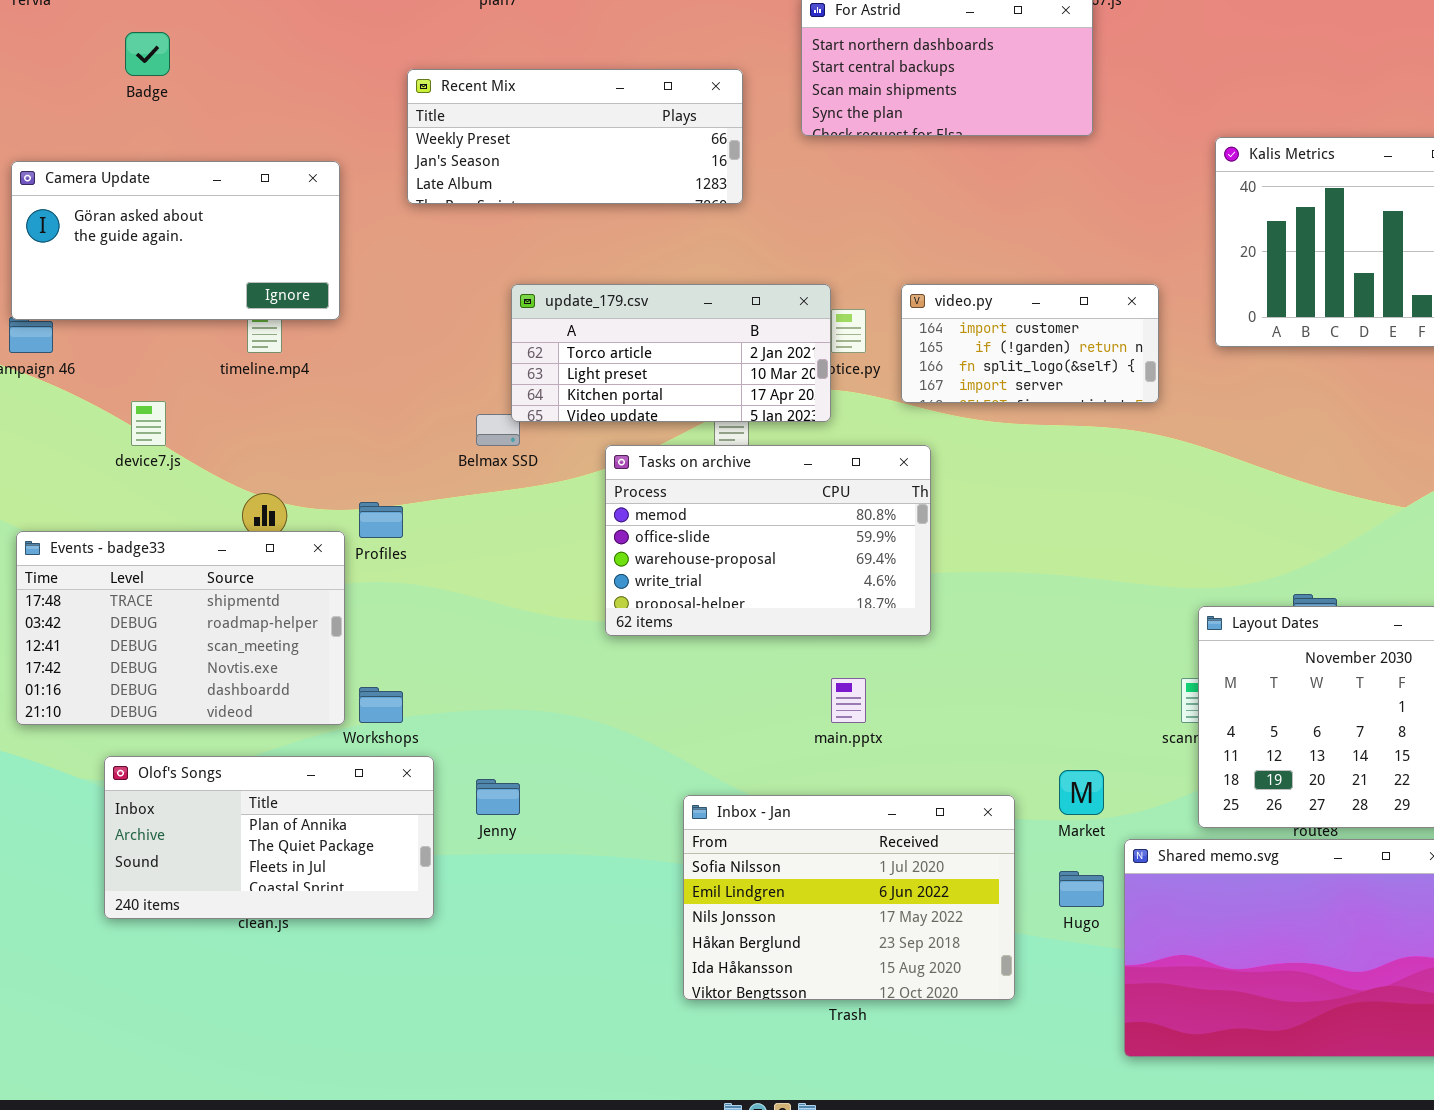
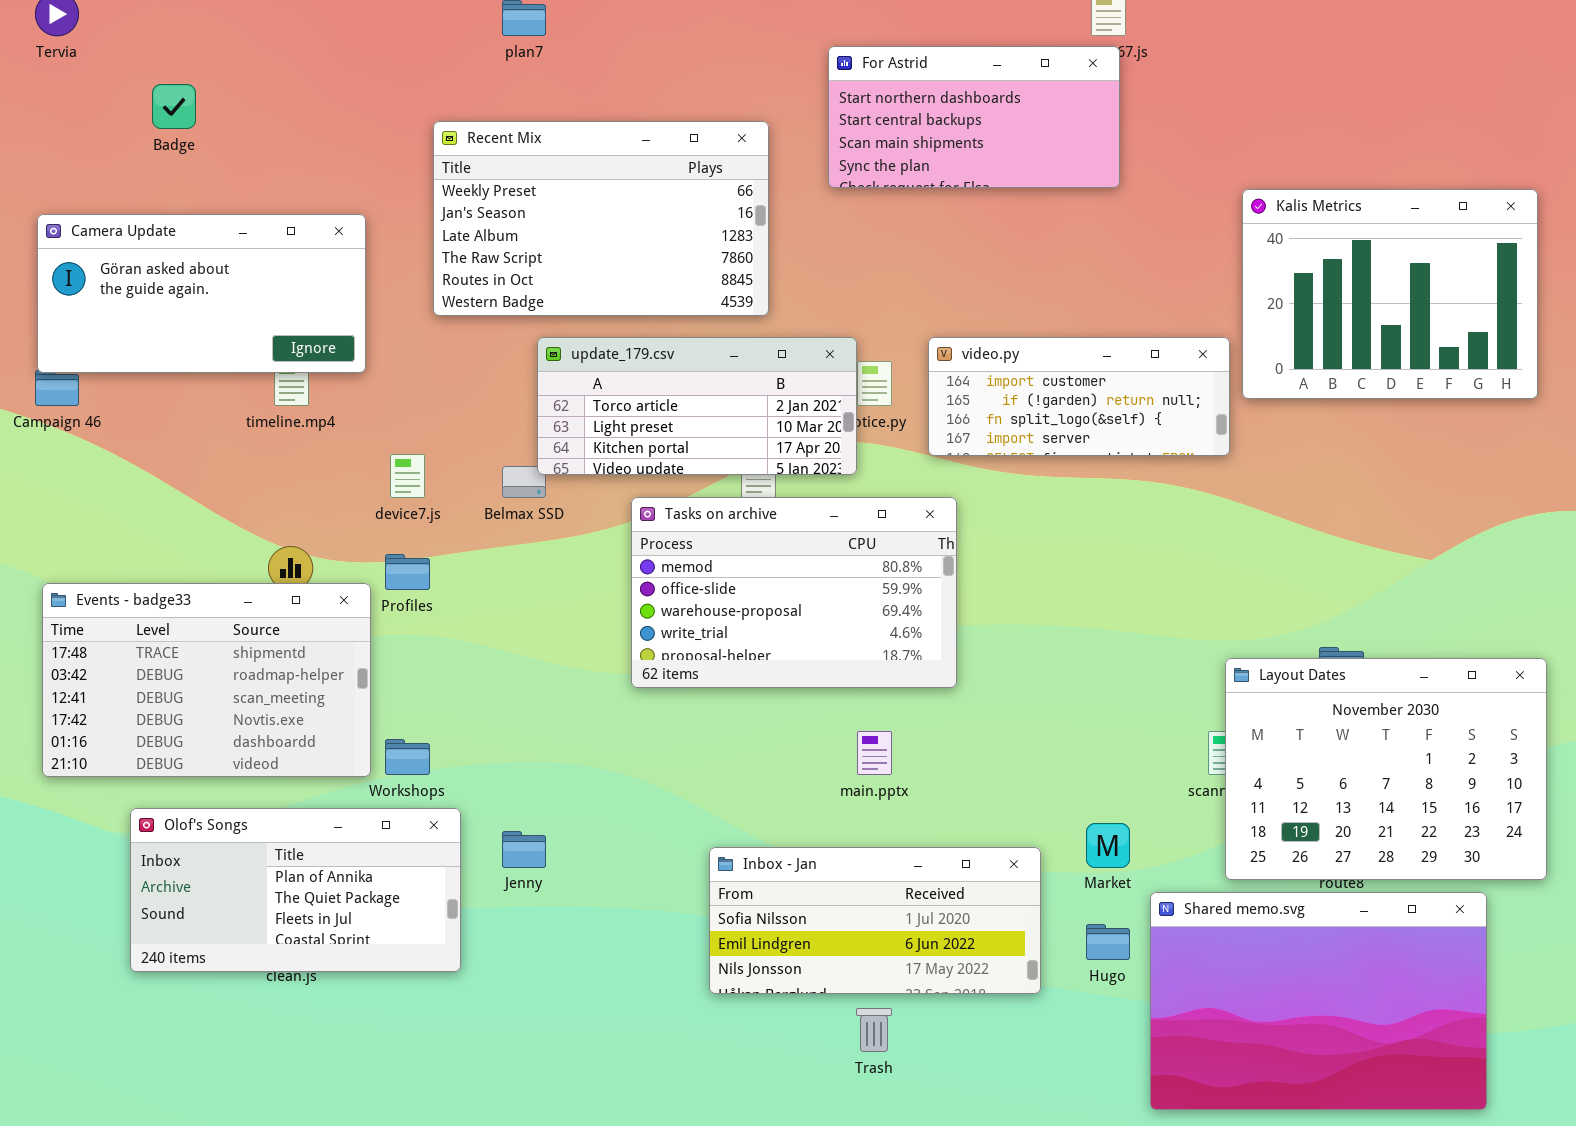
Recent Mix: [407,69,743,204] -> [433,121,769,316], resized
video.py: [901,284,1159,403] -> [928,337,1230,456], resized
device7.js: [131,401,166,446] -> [390,454,425,498], moved
Inbox - Jan: [683,795,1015,1000] -> [709,847,1041,994], resized

